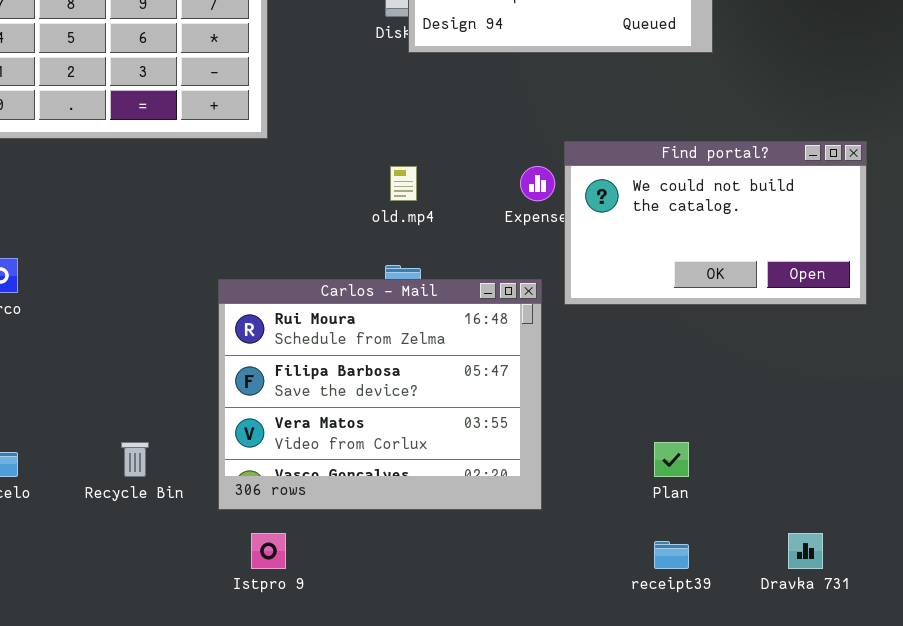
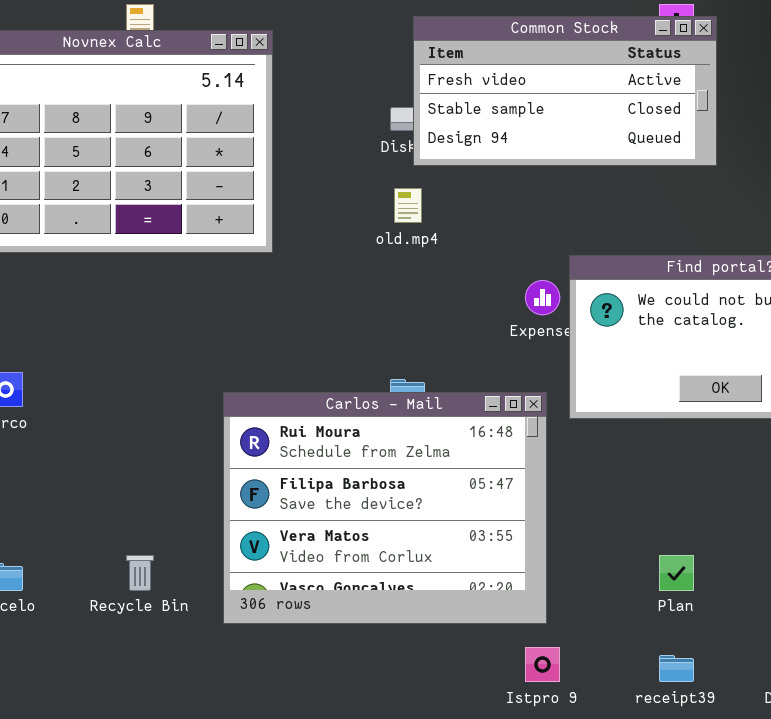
old.mp4: [390,166,417,201] -> [394,188,422,223], moved
Istpro 9: [251,533,286,569] -> [525,647,560,682], moved

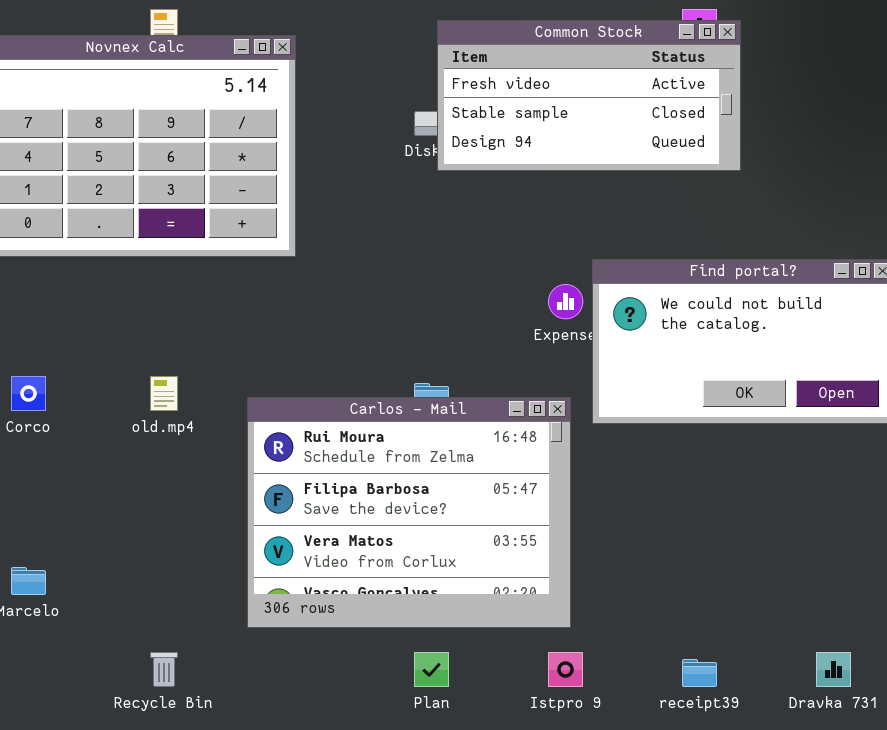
old.mp4: [394,188,422,223] -> [150,376,178,411], moved
Recycle Bin: [126,555,154,591] -> [150,652,178,687], moved
Plan: [659,555,694,591] -> [414,652,449,687], moved

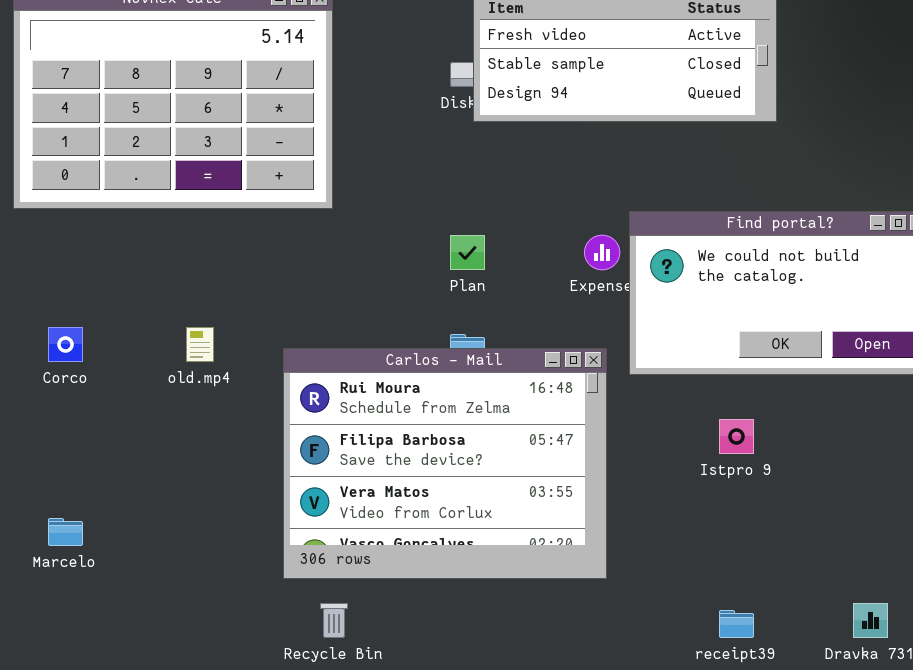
Recycle Bin: [150,652,178,687] -> [320,603,348,638], moved
Plan: [414,652,449,687] -> [450,235,485,270], moved
Istpro 9: [548,652,583,687] -> [719,419,754,454], moved

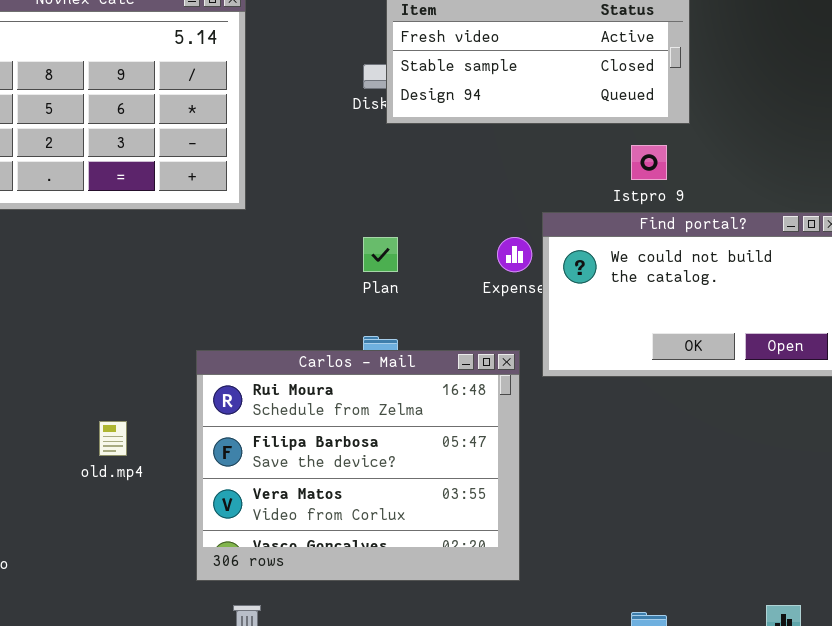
old.mp4: [186,327,214,362] -> [99,421,127,456], moved
Istpro 9: [719,419,754,454] -> [631,145,667,180], moved

